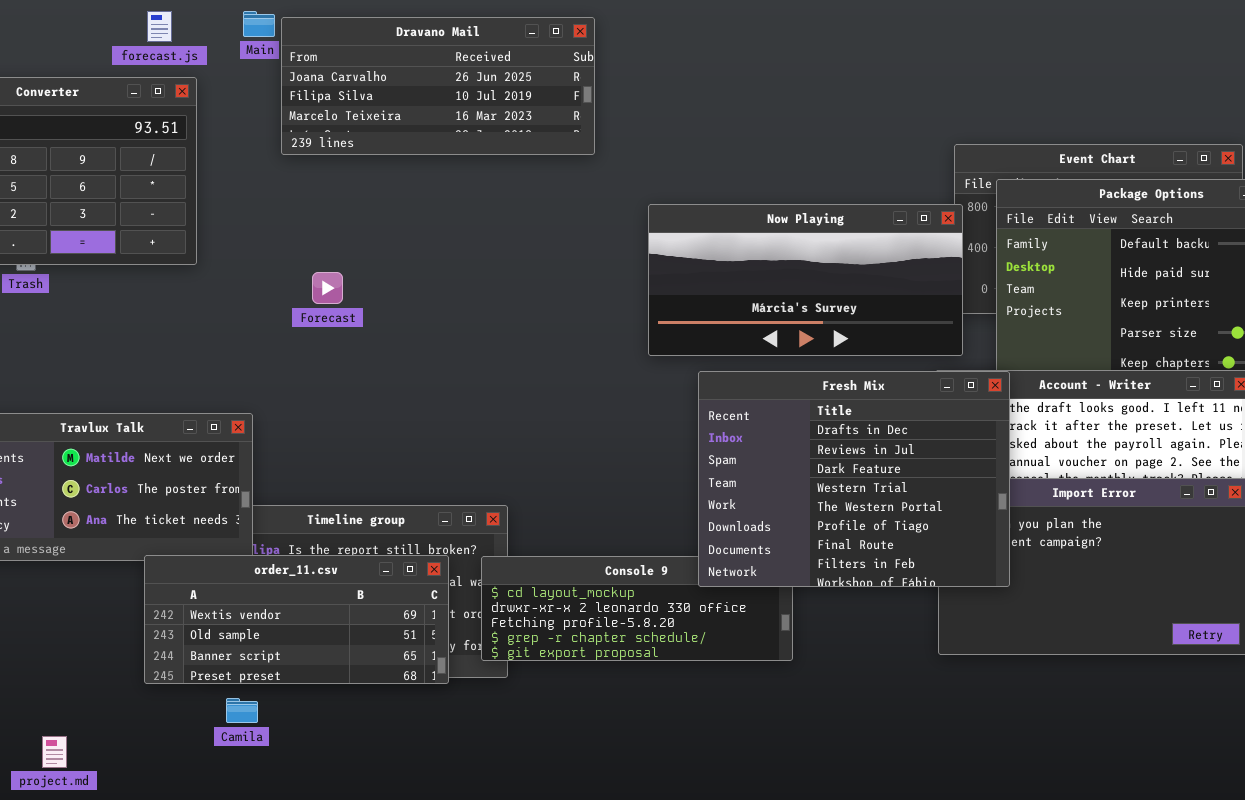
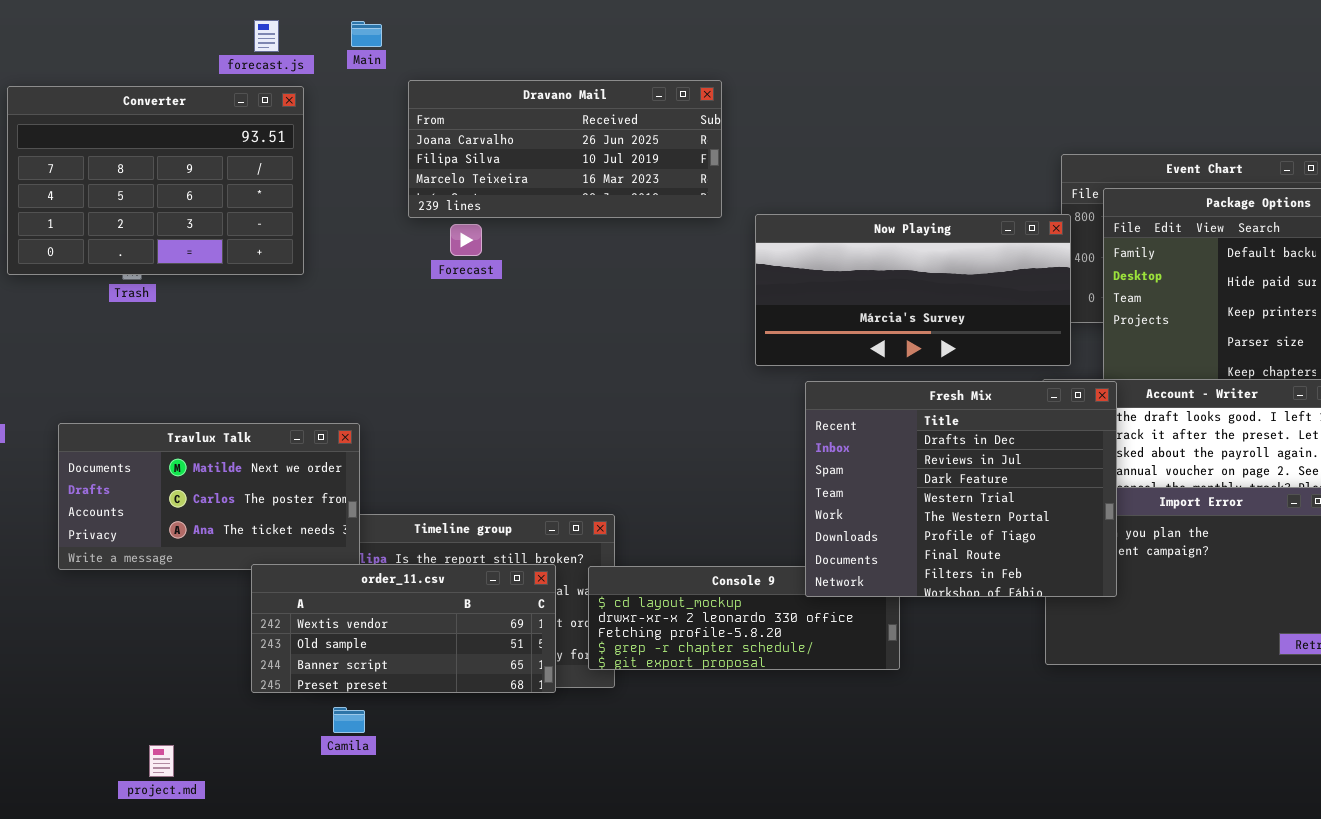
Dravano Mail: [281,17,595,155] -> [408,80,722,218], moved
Forecast: [312,272,343,304] -> [450,224,482,256], moved

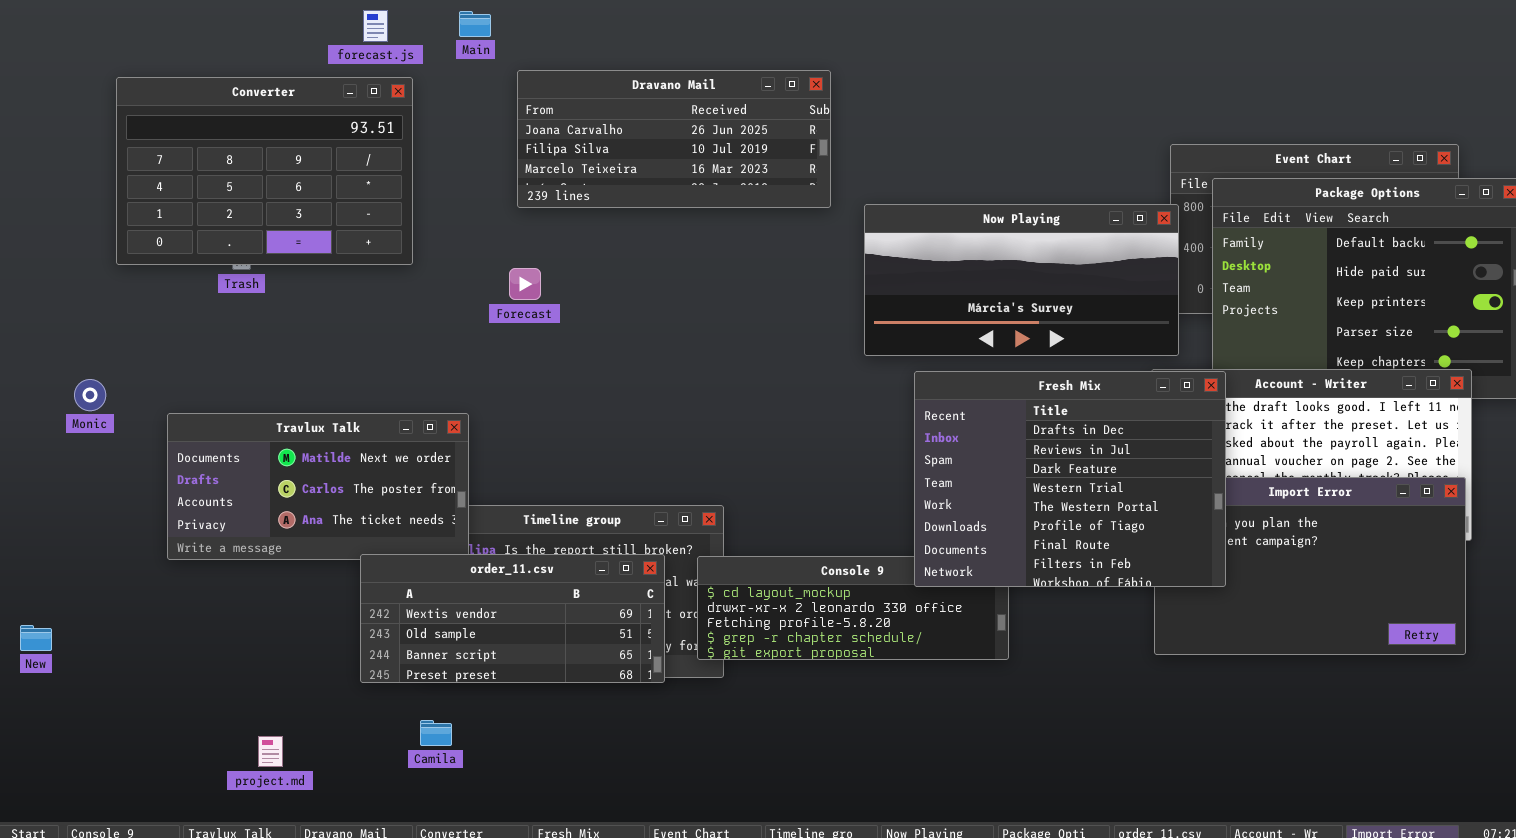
Forecast: [450,224,482,256] -> [509,268,541,300], moved
Camila: [333,707,365,733] -> [420,720,452,746], moved

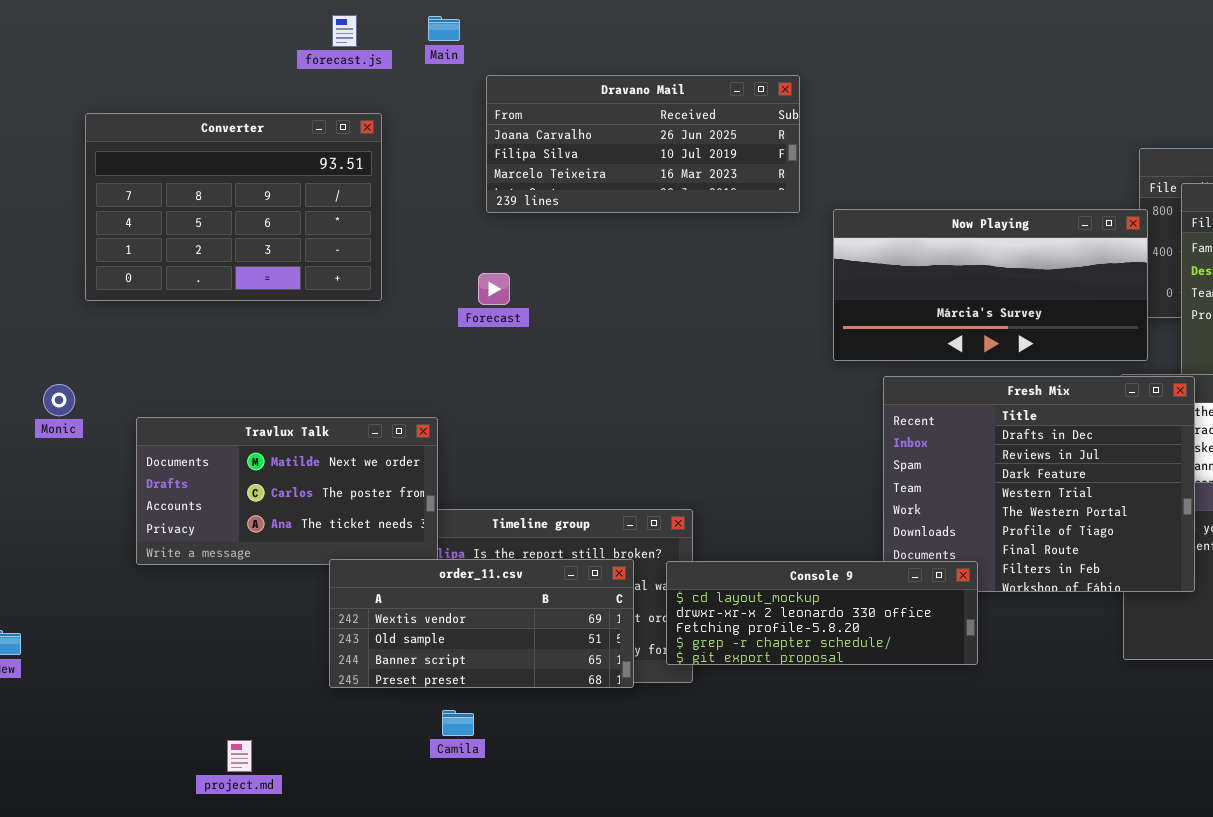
Converter: [116,77,413,265] -> [85,113,382,301], moved
Console 9: [697,556,1009,660] -> [666,561,978,665], raised
Camila: [420,720,452,746] -> [442,710,474,736], moved

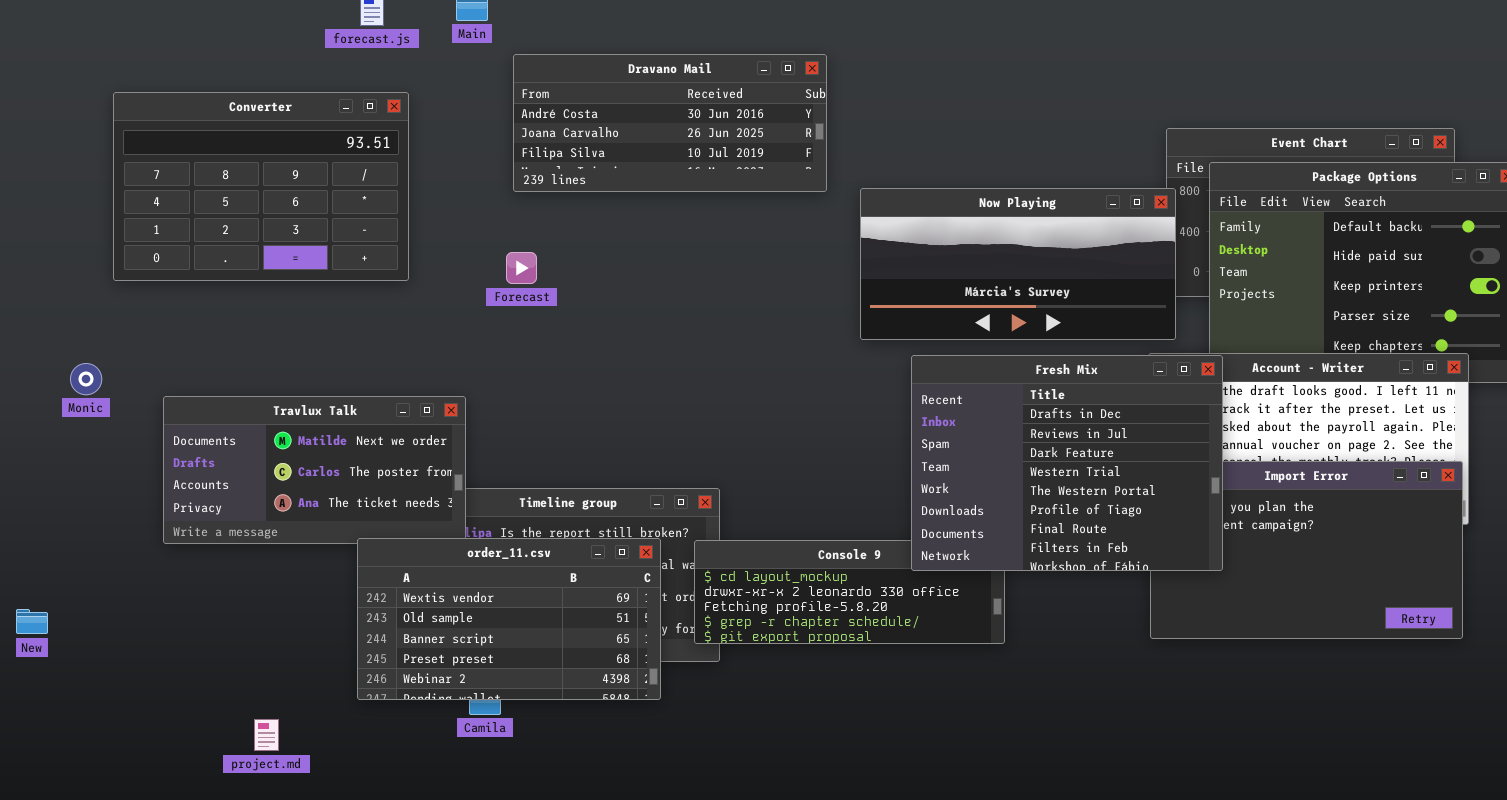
Dravano Mail: [486,75,800,213] -> [513,54,827,192], scrolled up 1 row
Fresh Mix: [883,376,1195,592] -> [911,355,1223,571], raised
order_11.csv: [329,559,634,688] -> [357,538,661,700], resized

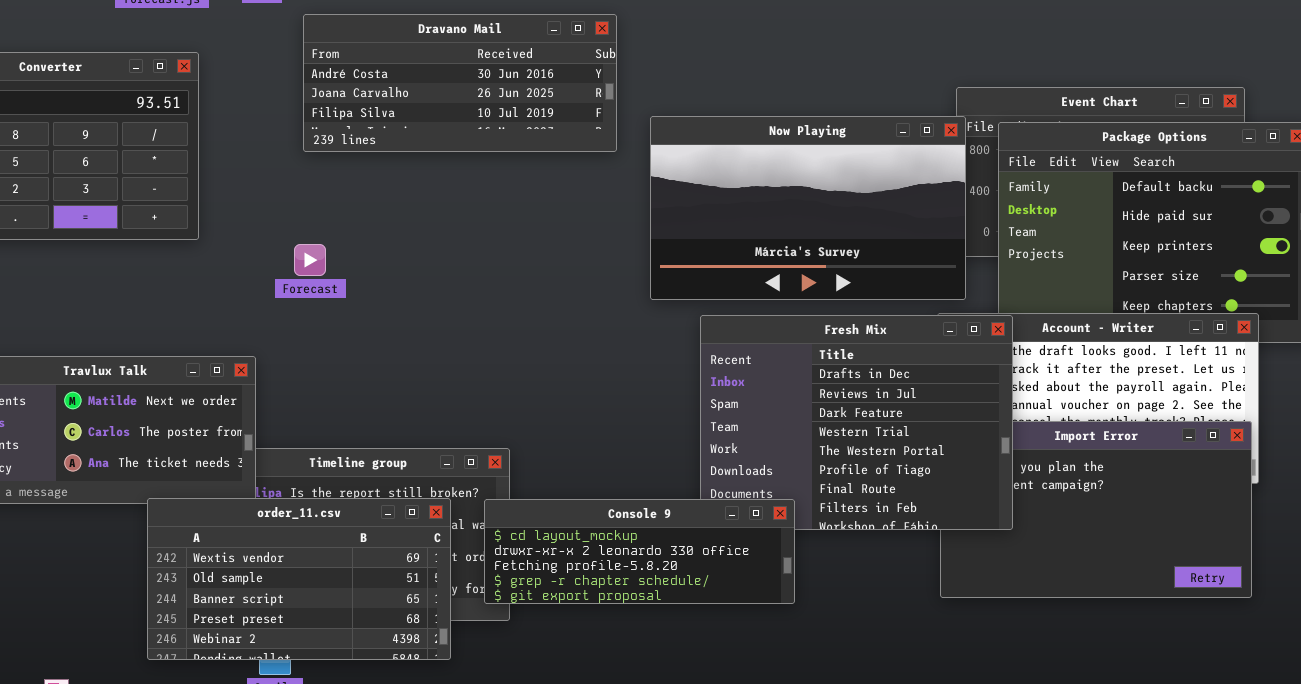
Now Playing: [860,188,1176,340] -> [650,116,966,300], resized
Forecast: [506,252,537,284] -> [294,244,326,276], moved
Console 9: [694,540,1005,644] -> [484,499,795,604], raised

